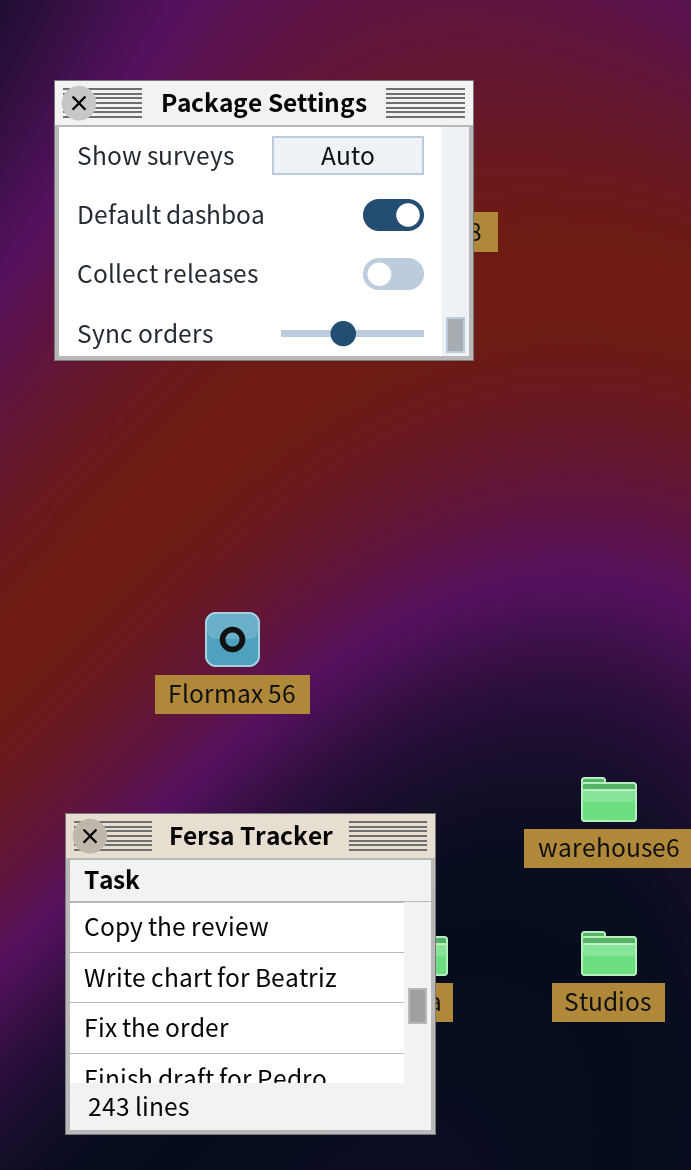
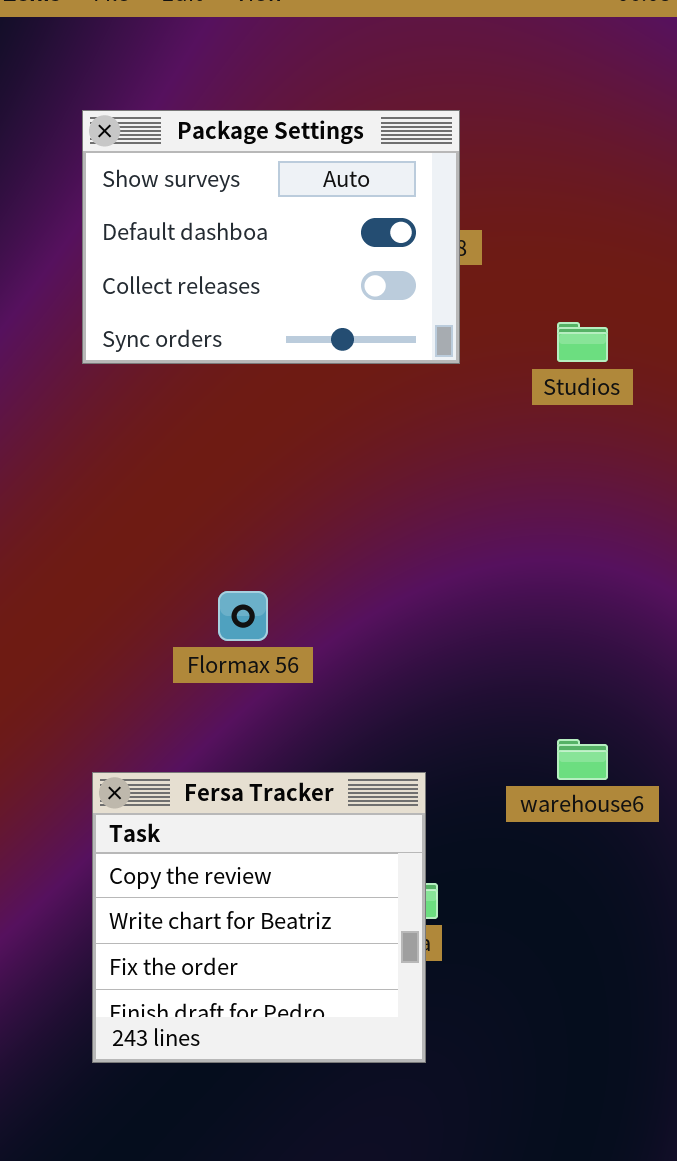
Studios: [581,931,637,976] -> [557,322,608,362], moved

